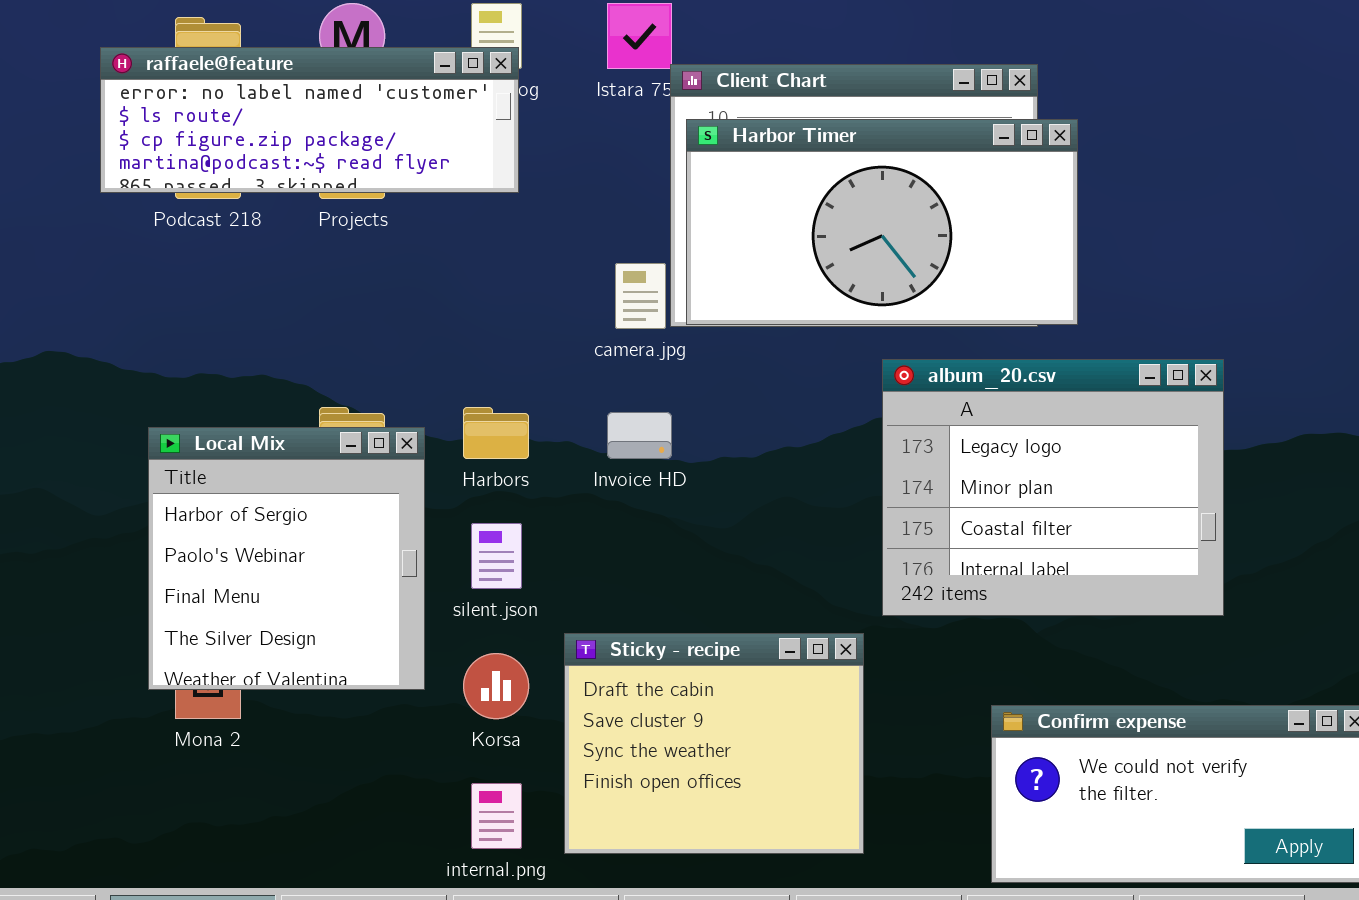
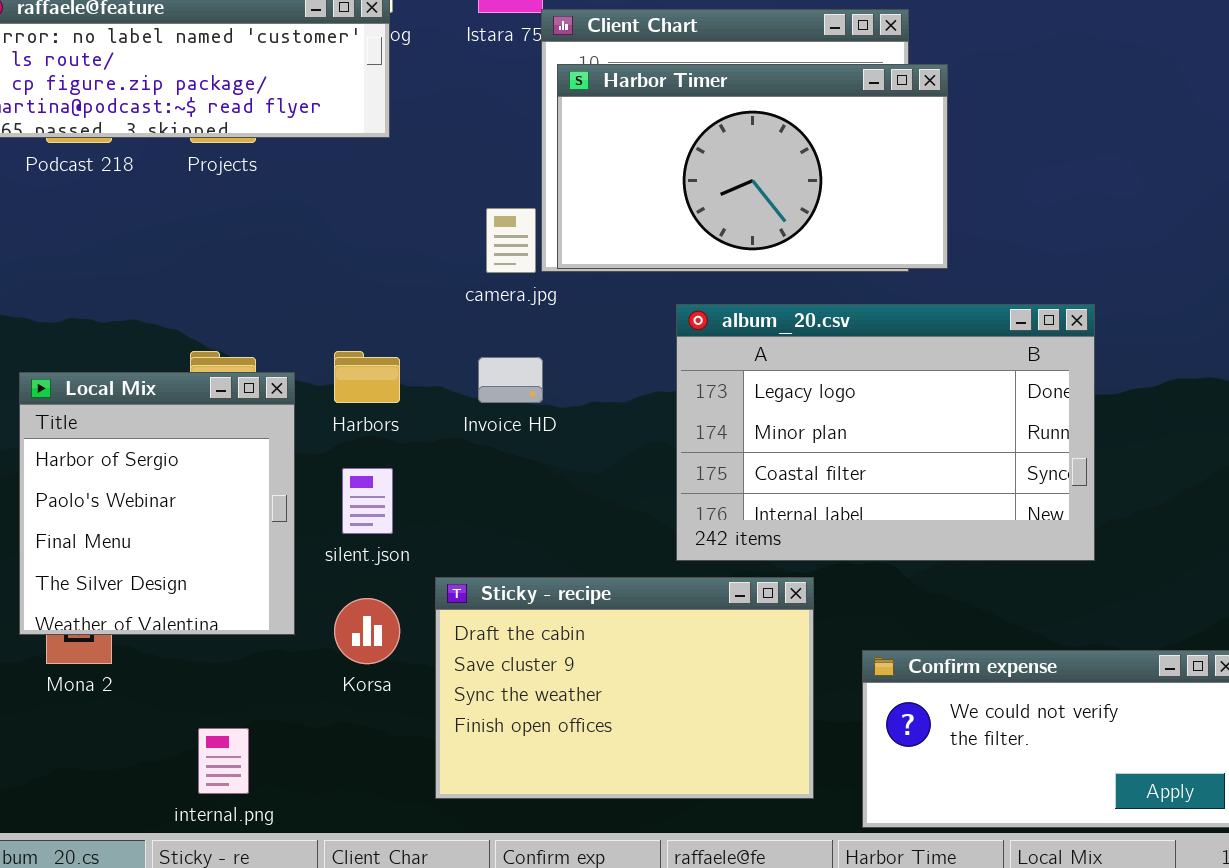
album_20.csv: [882,359,1224,616] -> [676,304,1095,561], resized
Sticky - recipe: [564,633,864,854] -> [435,577,814,799], resized
internal.png: [471,783,522,849] -> [198,728,249,794], moved

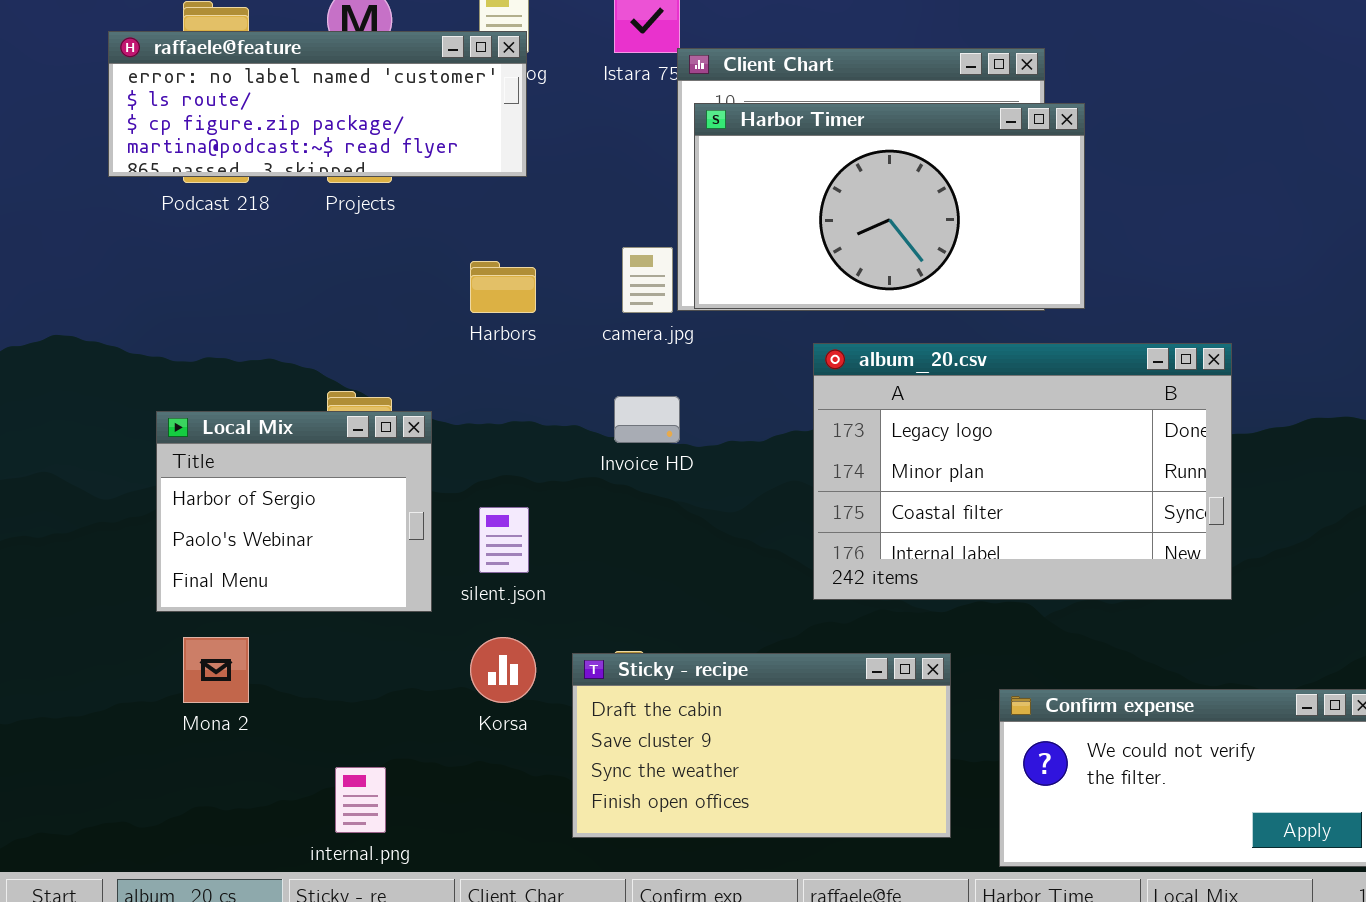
Harbors: [334,351,400,403] -> [470,261,536,313], moved
Local Mix: [19,372,295,635] -> [156,411,432,612], resized
Sticky - recipe: [435,577,814,799] -> [572,653,951,838], resized

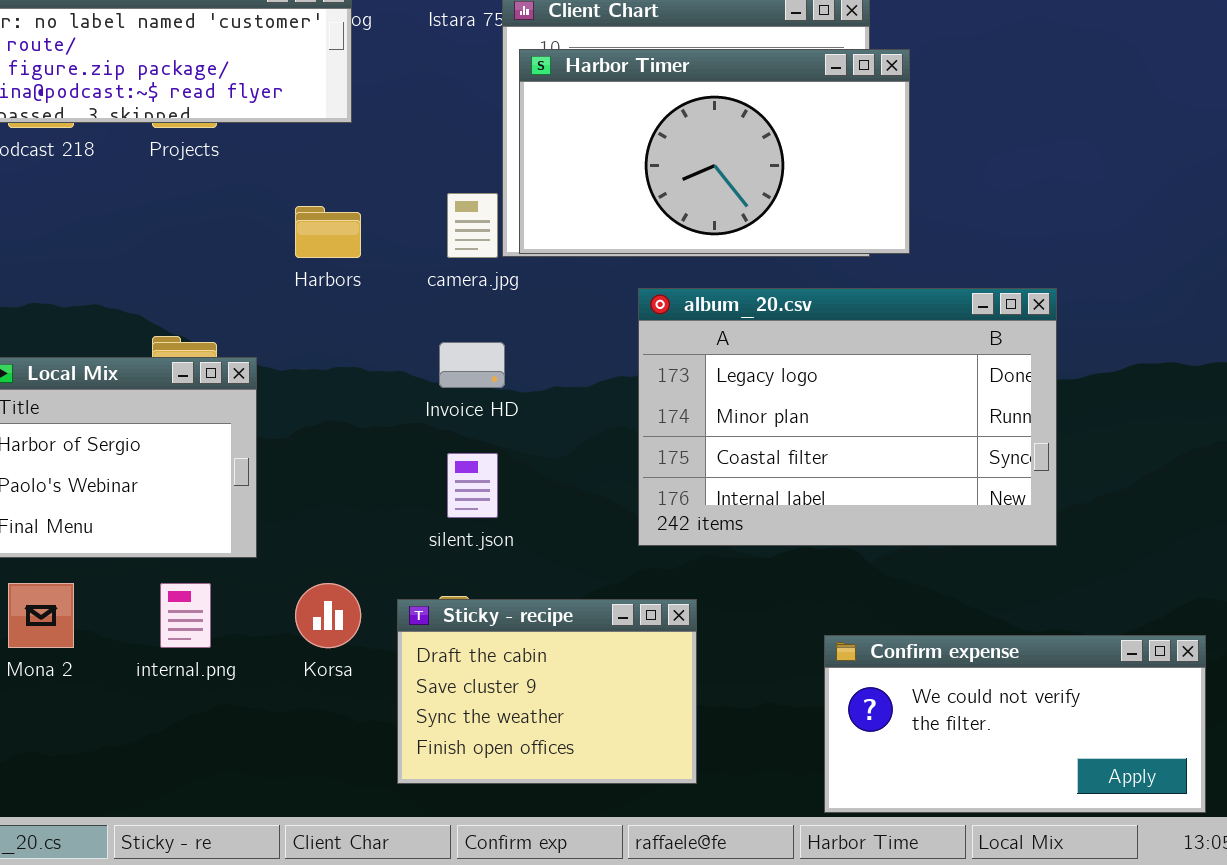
silent.json: [479,507,529,573] -> [447,453,498,518], moved
Sticky - recipe: [572,653,951,838] -> [397,599,697,784], resized
internal.png: [335,767,386,833] -> [160,583,211,648], moved

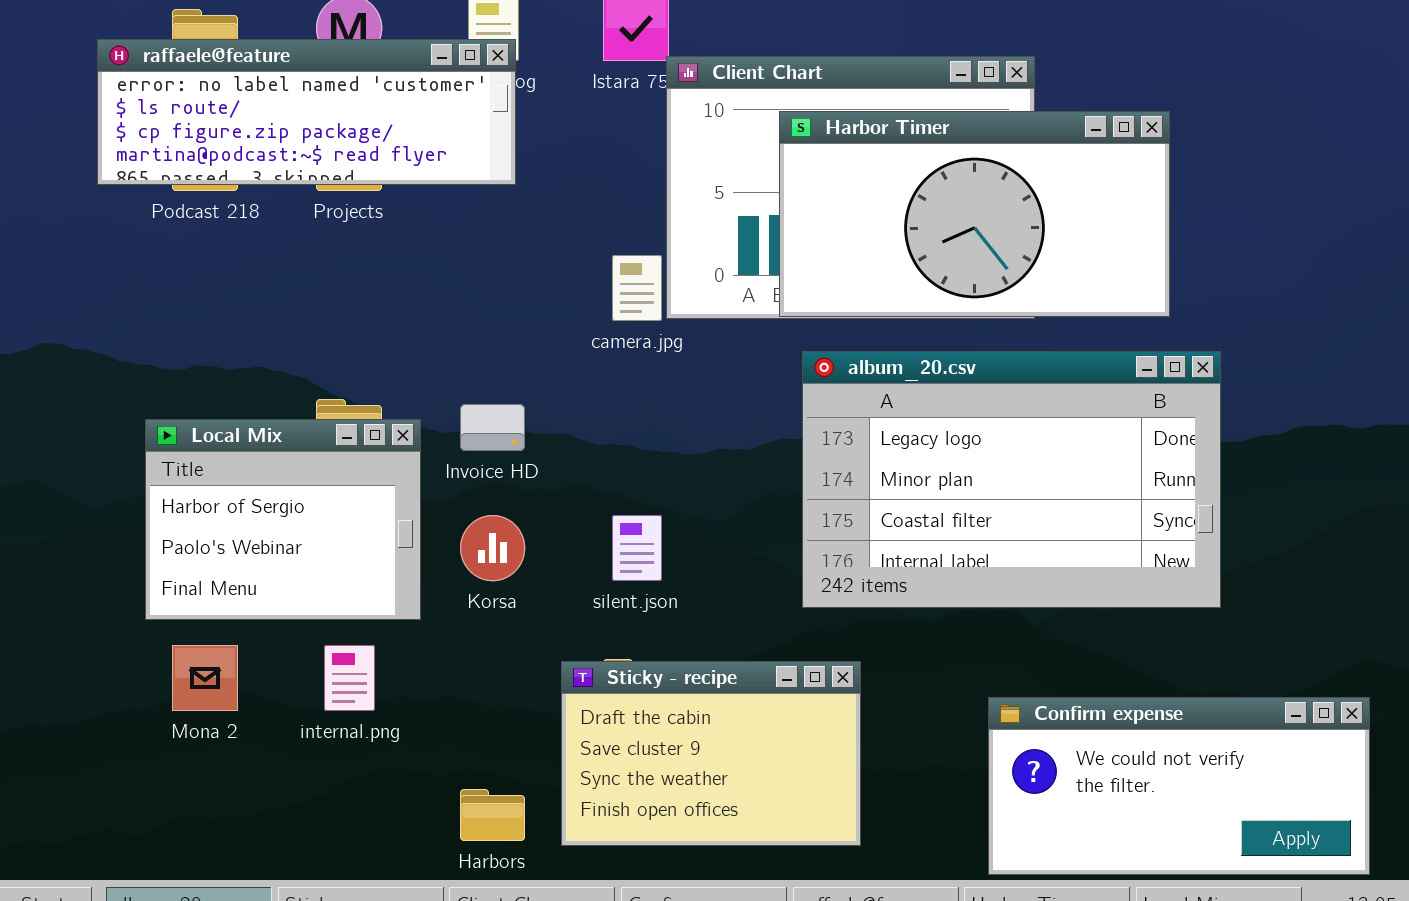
Harbor Timer: [519,49,910,254] -> [779,111,1170,317], moved
Harbors: [295,206,361,258] -> [460,789,525,841], moved
Invoice HD: [439,342,505,388] -> [460,404,525,451], moved
Korsa: [295,583,361,648] -> [460,515,525,581], moved

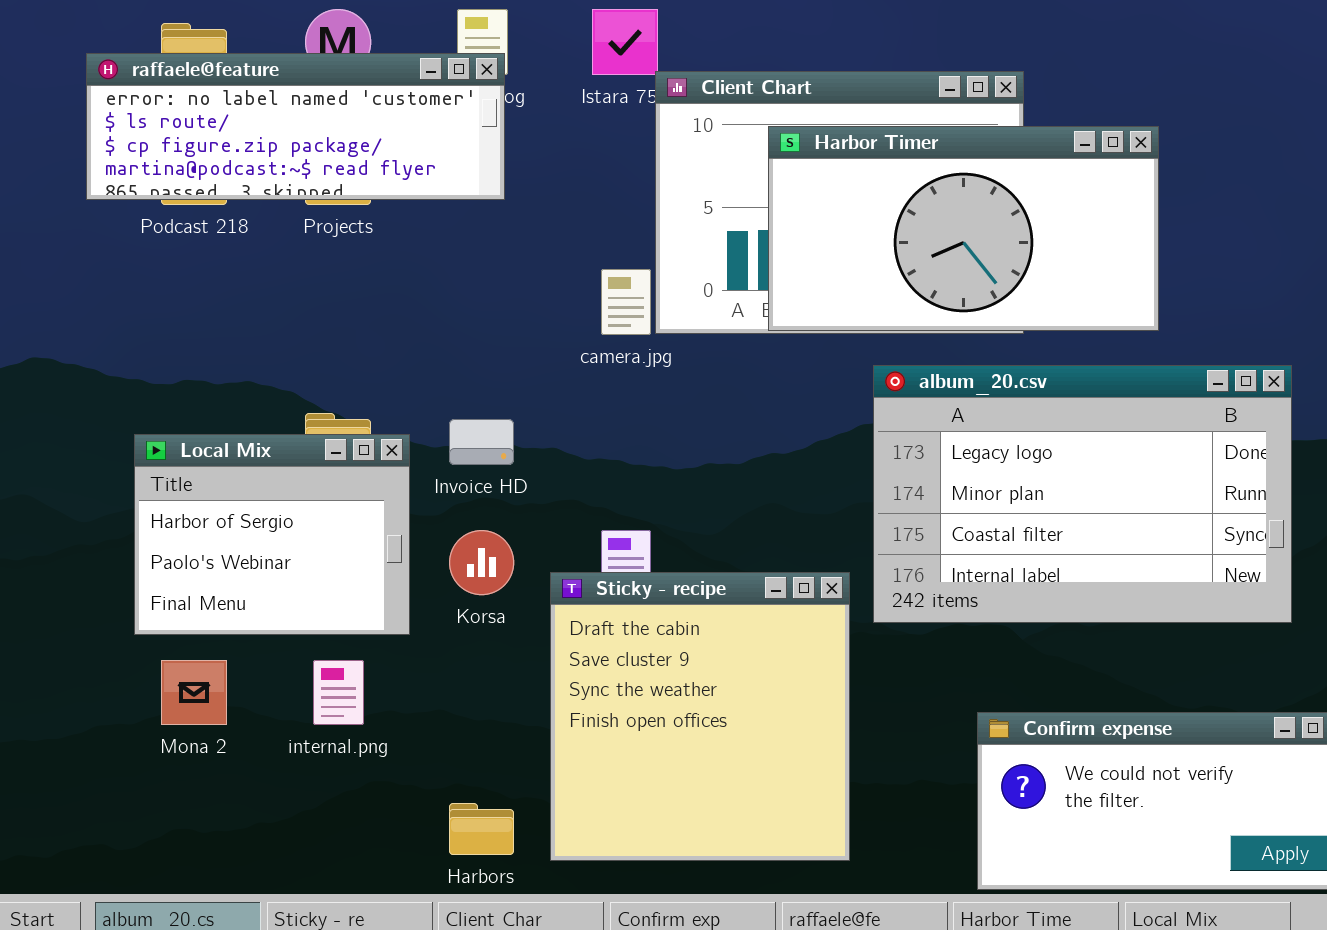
album_20.csv: [802,351,1221,608] -> [873,365,1292,623], moved
Sticky - recipe: [561,661,861,846] -> [550,572,850,861], resized

